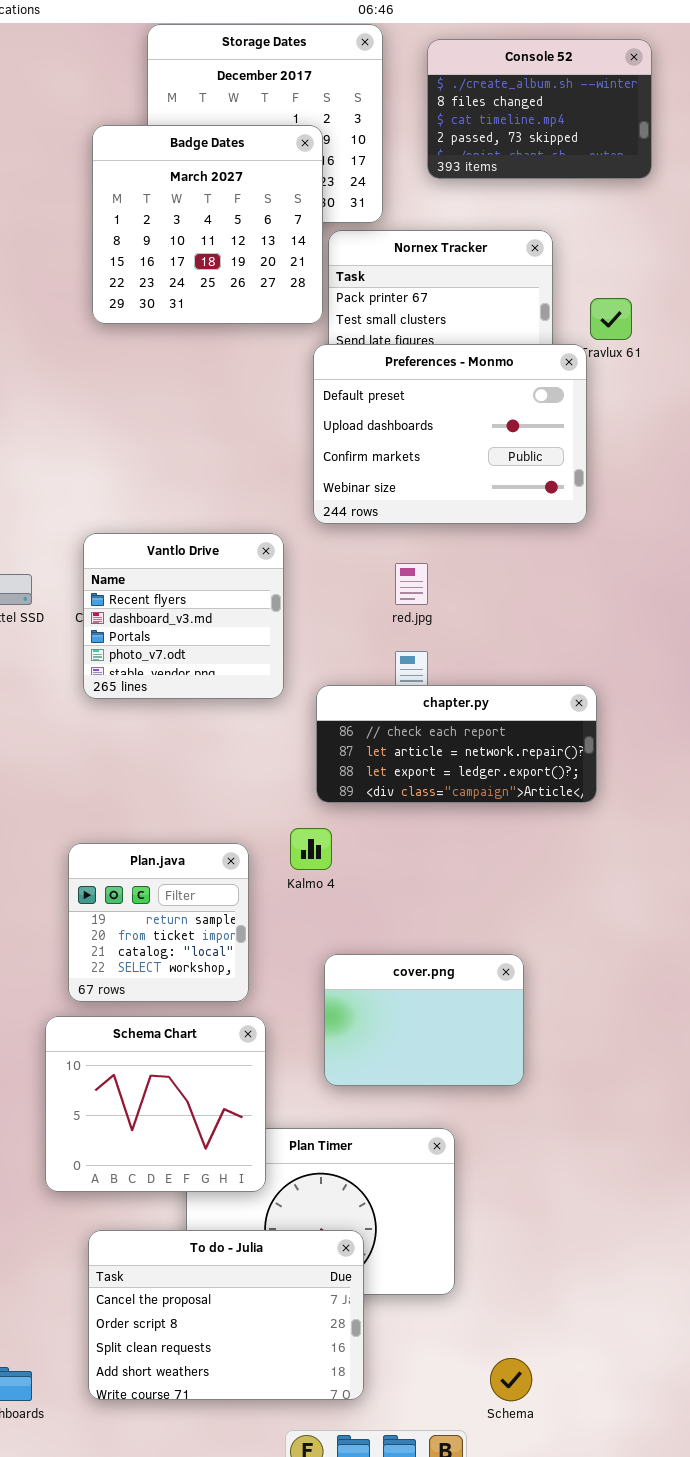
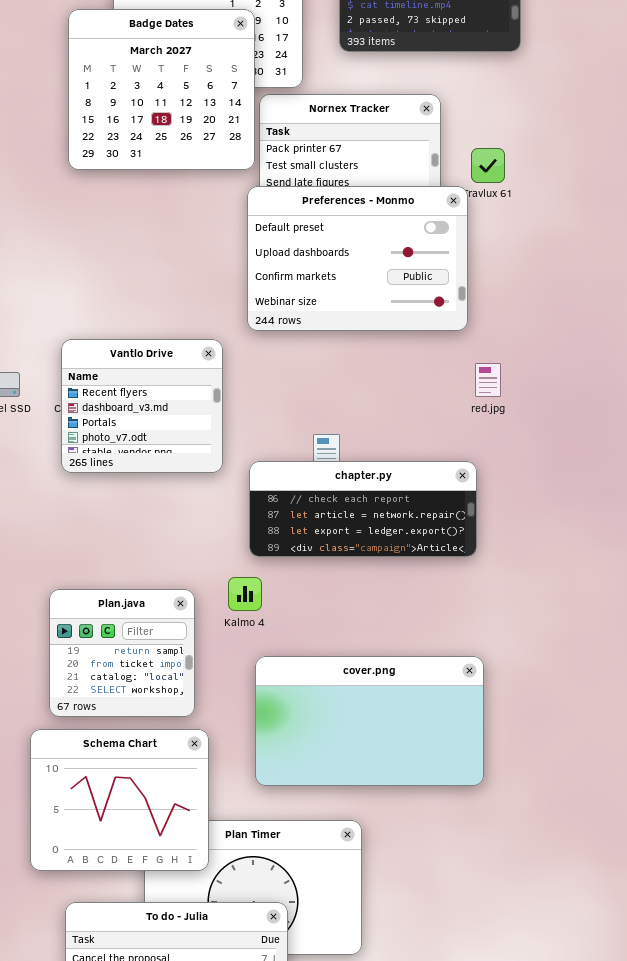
red.jpg: [395,563,428,605] -> [475,363,501,397], moved
cover.png: [324,954,524,1086] -> [255,656,484,786], resized

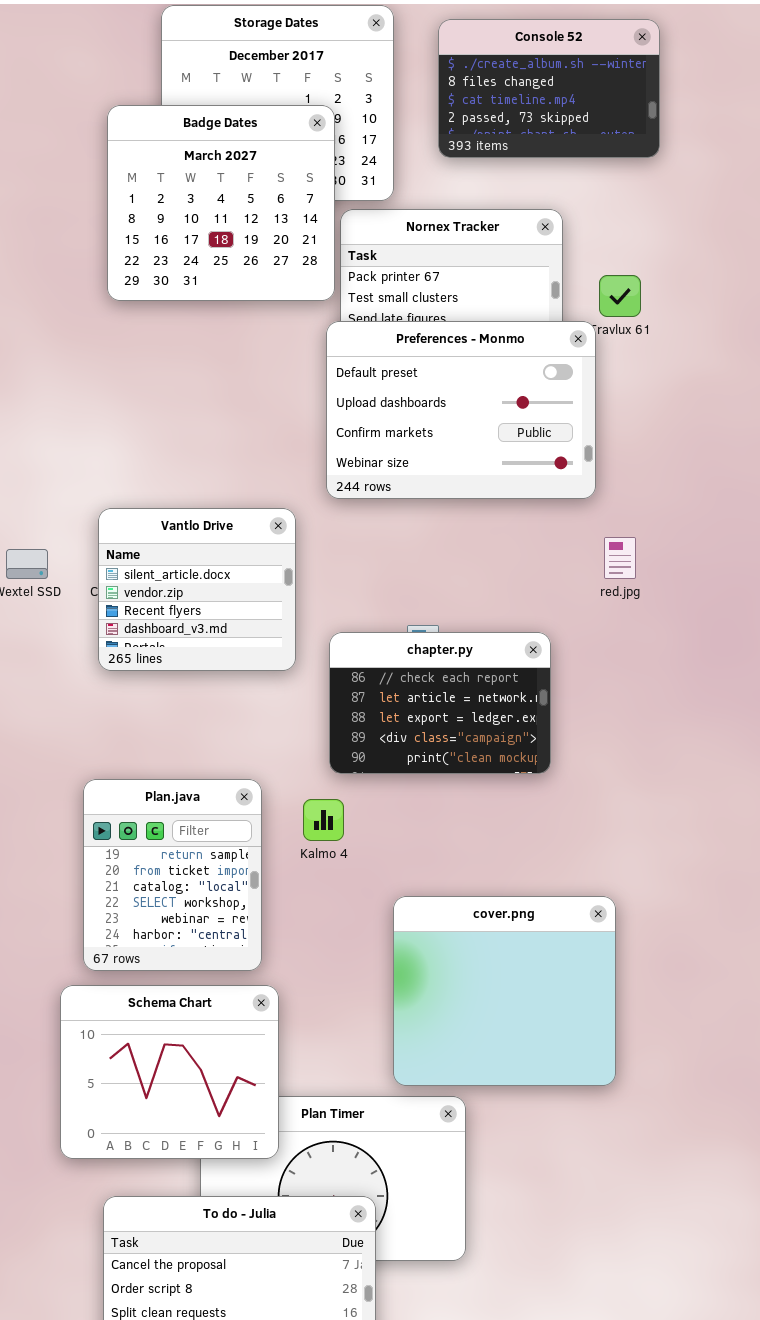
Vantlo Drive: [61,339,223,473] -> [98,508,296,671], scrolled up 2 rows
chapter.py: [249,461,477,557] -> [329,632,551,774], resized
Plan.java: [49,589,195,717] -> [83,779,262,971], resized
cover.png: [255,656,484,786] -> [393,896,616,1086], resized

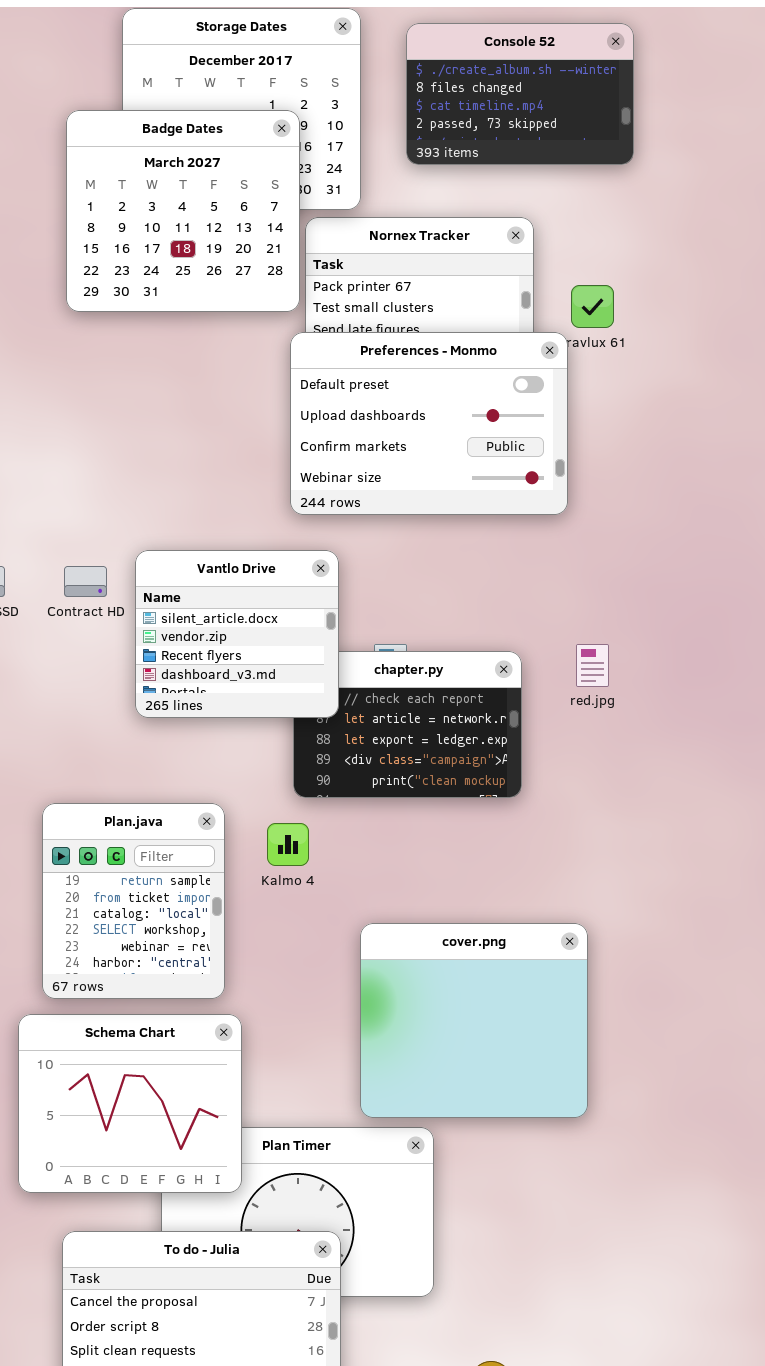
Vantlo Drive: [98,508,296,671] -> [135,550,339,718], moved
red.jpg: [604,537,636,579] -> [576,644,609,687], moved

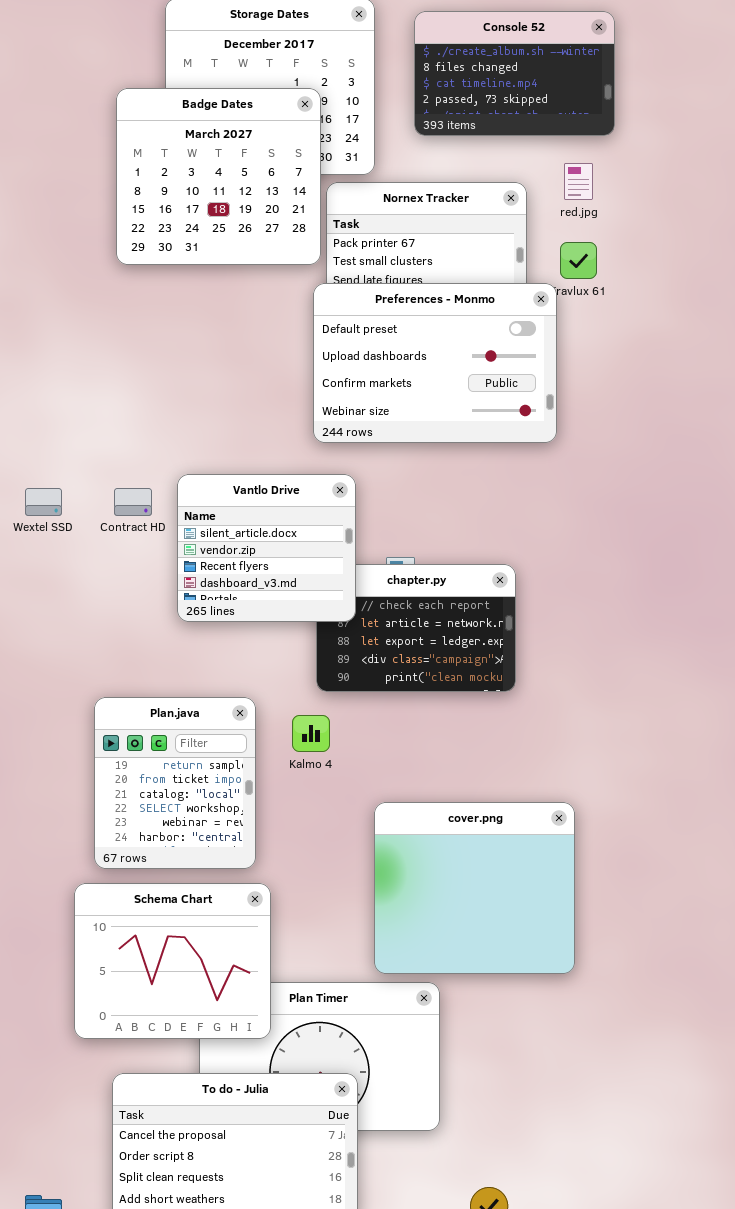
red.jpg: [576,644,609,687] -> [564,163,593,200], moved

